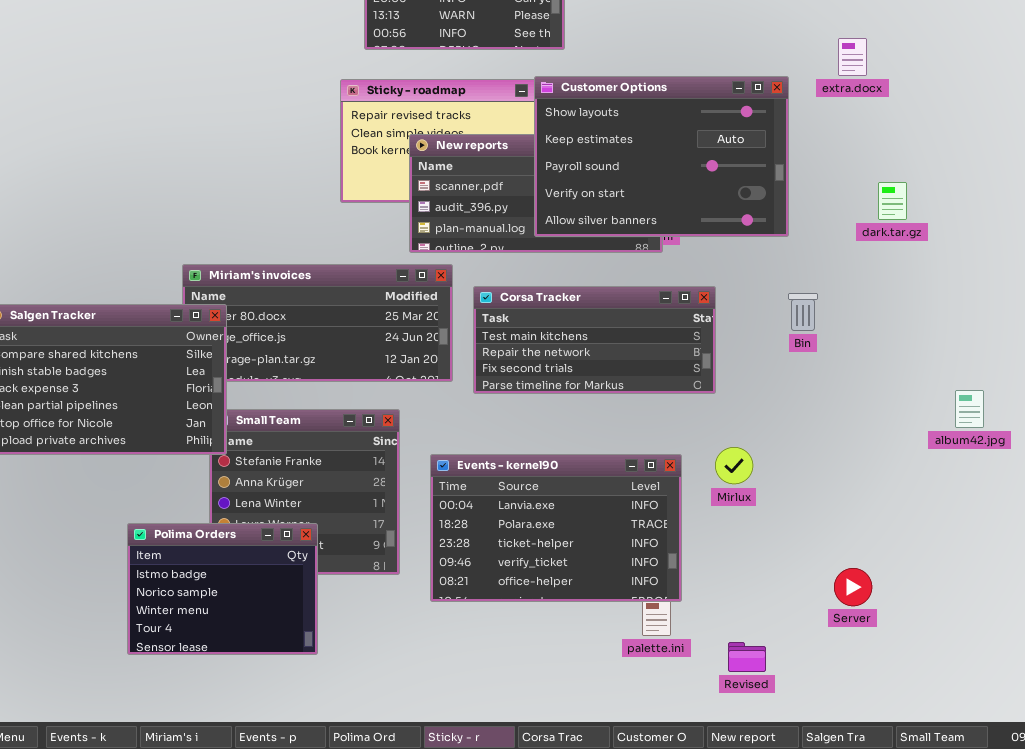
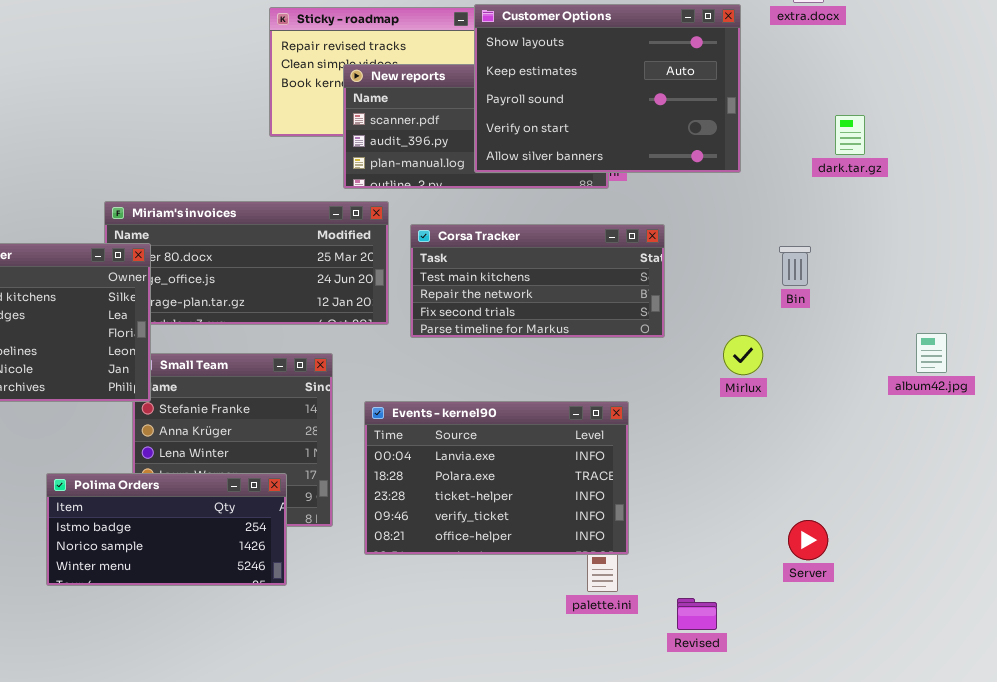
Bin: [788,293,818,331] -> [779,246,811,286], moved
Mirlux: [715,447,753,484] -> [723,335,763,375], moved
Polima Orders: [127,523,318,655] -> [46,473,287,586], resized

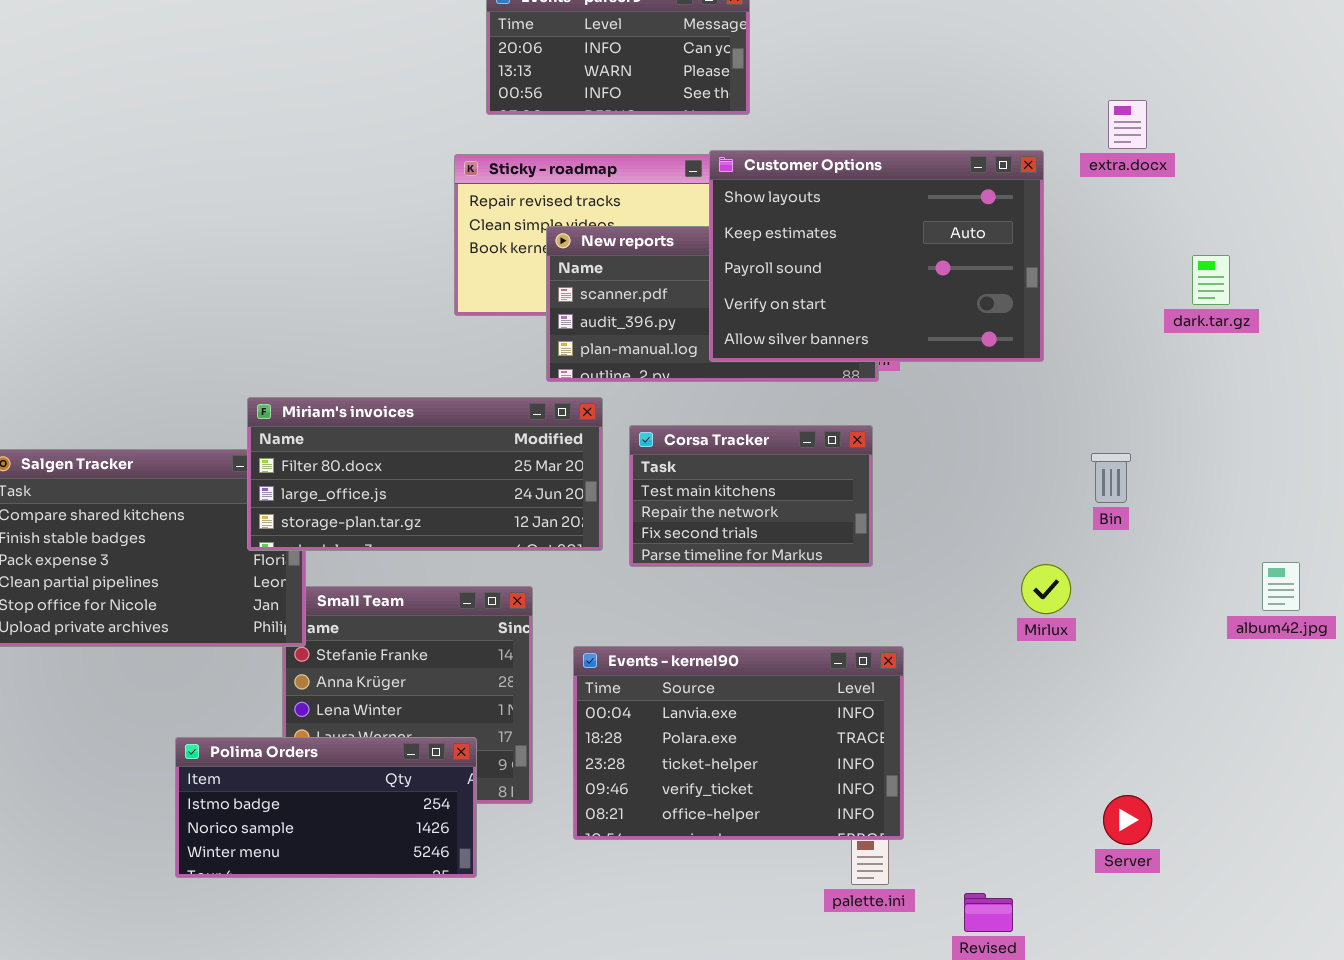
dark.tar.gz: [835,115,865,155] -> [1192,255,1230,305], moved
Miriam's invoices: [104,201,389,325] -> [247,397,603,551], raised
Corsa Tracker: [410,224,665,338] -> [629,425,873,567], resized

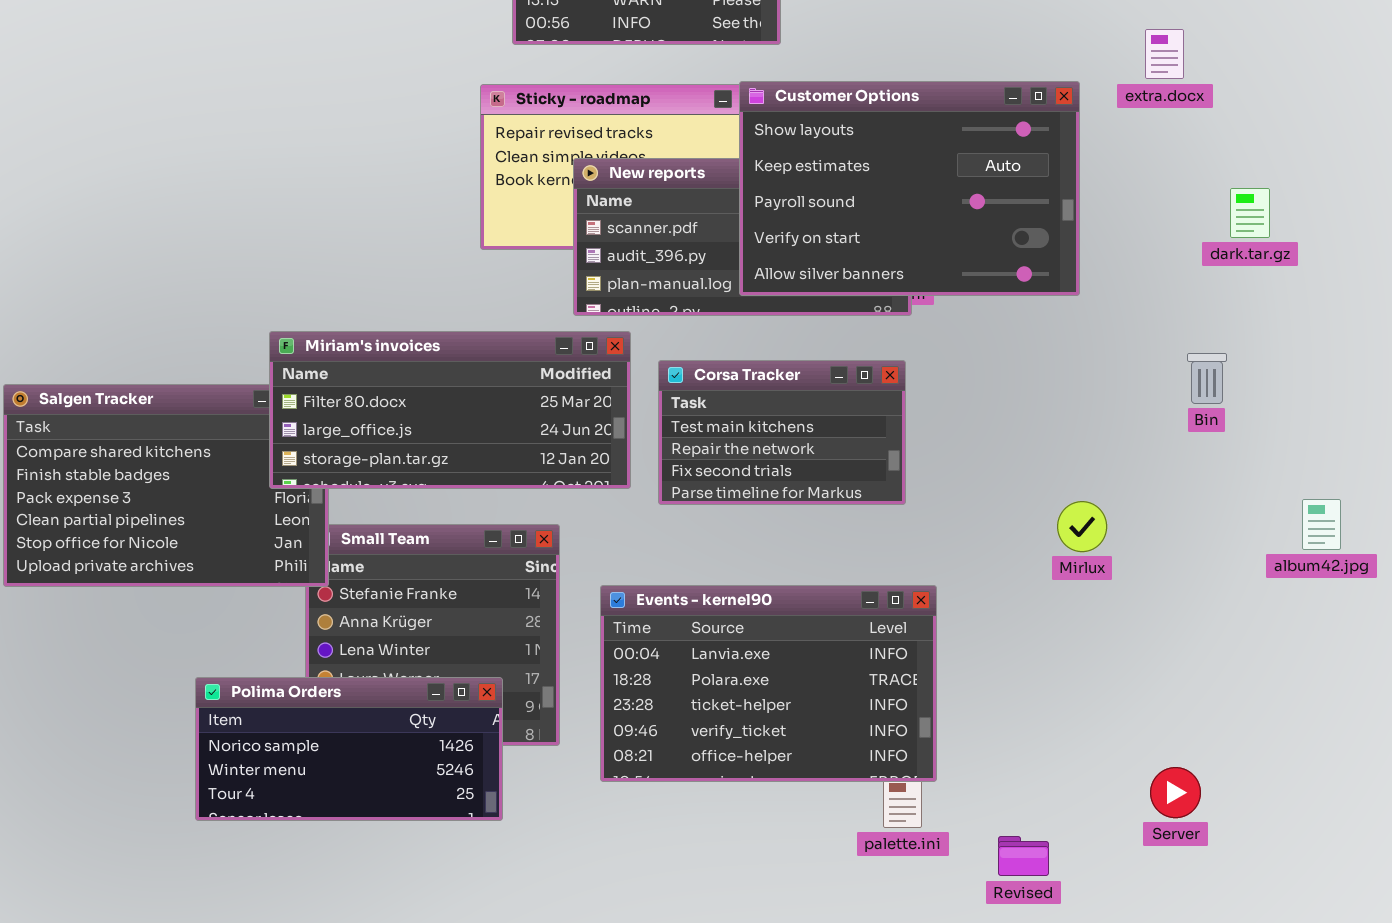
Bin: [1091,453,1131,503] -> [1187,353,1227,404], moved
Polima Orders: [175,737,477,878] -> [195,677,503,821], scrolled down 1 row
Server: [1103,795,1152,845] -> [1150,767,1201,818], moved

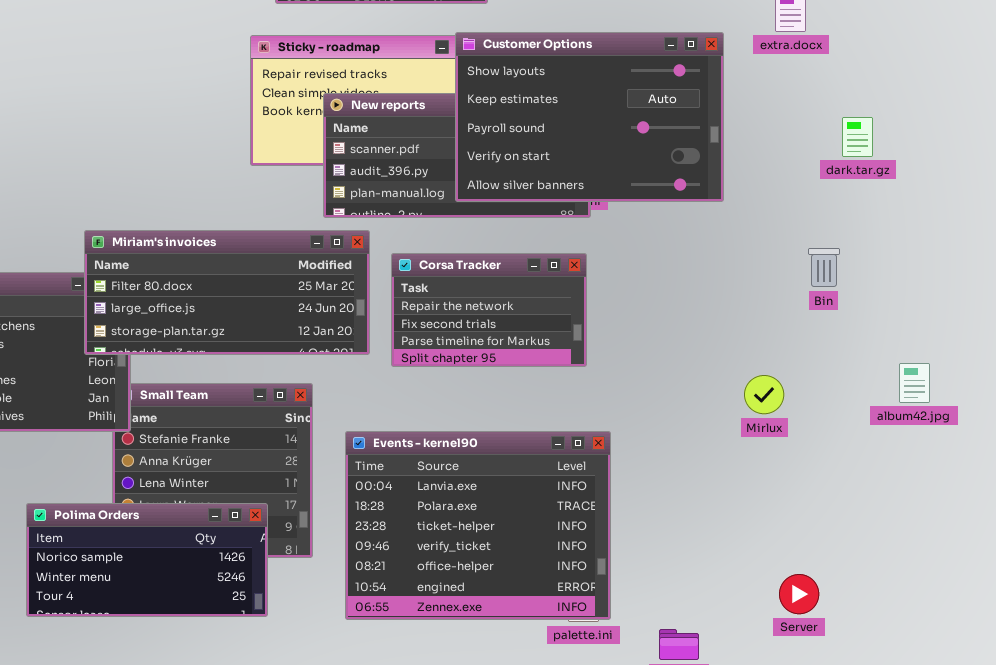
Corsa Tracker: [658,360,906,505] -> [391,253,587,367], scrolled down 1 row
Mirlux: [1057,501,1107,552] -> [744,375,784,414], moved
Events - kernel90: [600,585,937,782] -> [345,431,611,620], resized

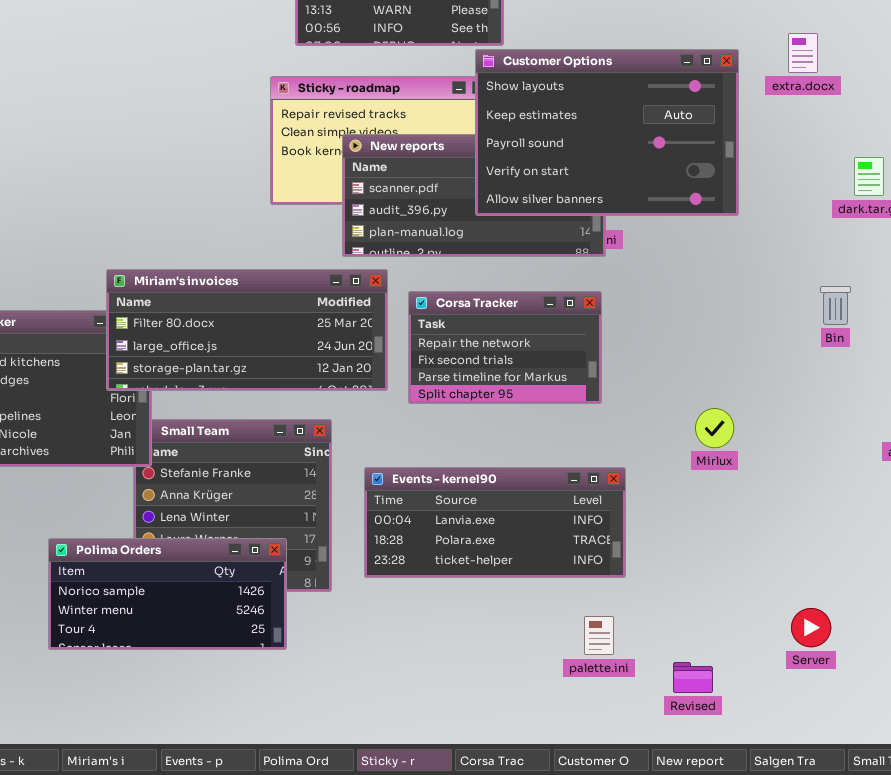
Customer Options: [455,32,724,202] -> [475,49,739,216], moved
Mirlux: [744,375,784,414] -> [695,408,734,448], moved
Events - kernel90: [345,431,611,620] -> [364,467,626,578], resized

